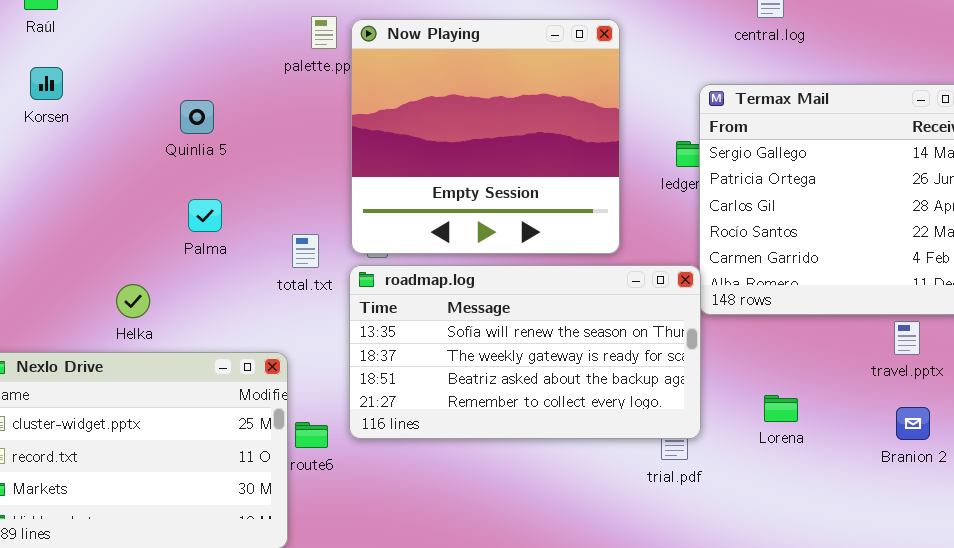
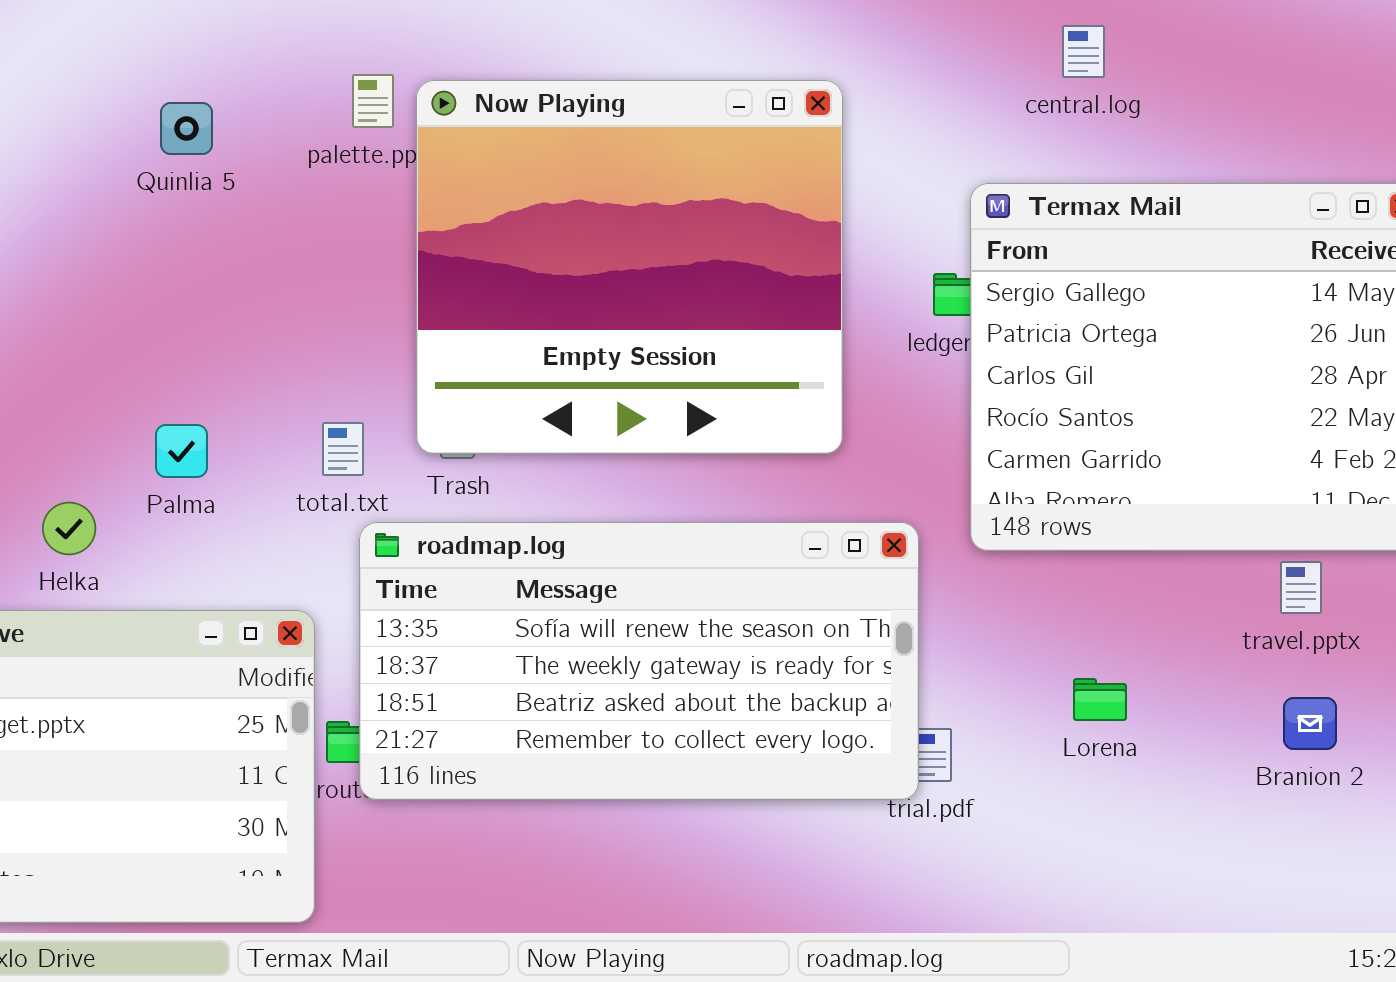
Quinlia 5: [180,100,214,134] -> [160,102,213,155], moved
Palma: [188,199,222,232] -> [155,424,208,478], moved
roadmap.log: [349,265,701,439] -> [359,522,919,800], moved

